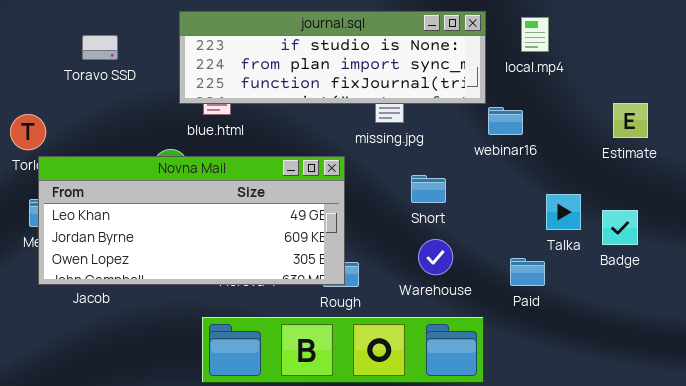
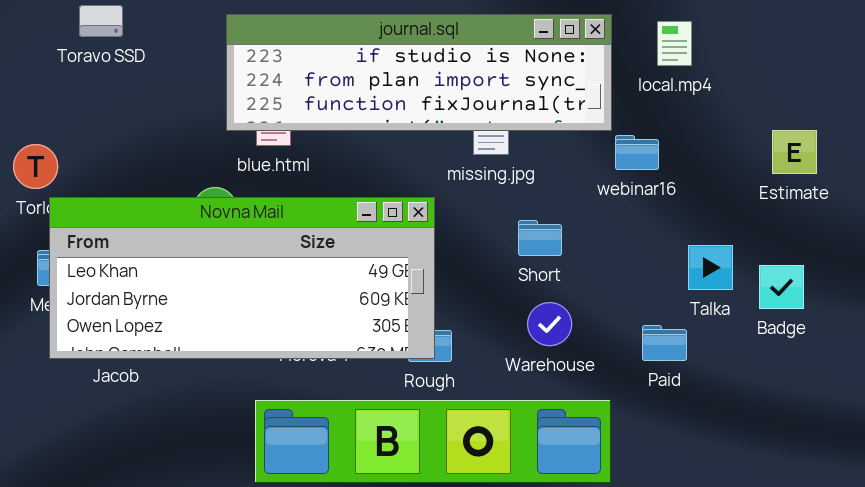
Toravo SSD: [82,35,118,60] -> [79,5,123,37], moved

